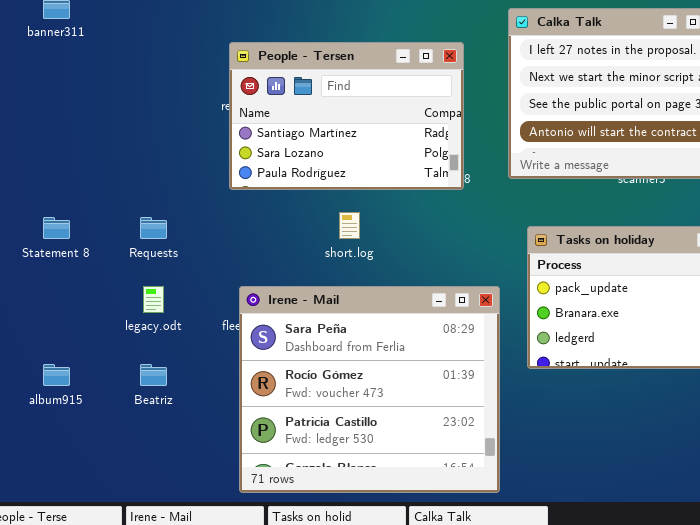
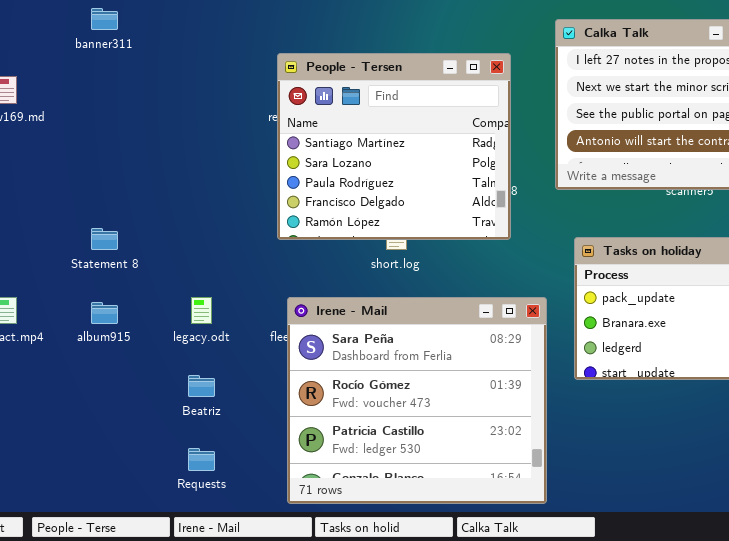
People - Tersen: [229,42,464,190] -> [277,53,511,240], resized
Requests: [140,217,167,239] -> [188,448,215,471], moved
album915: [43,364,70,386] -> [91,302,118,324], moved

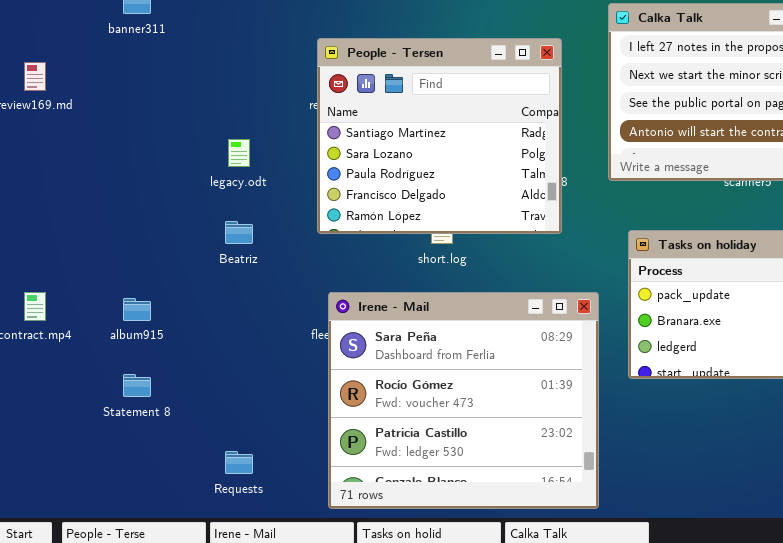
Statement 8: [91,228,118,250] -> [123,374,151,397], moved
legacy.odt: [191,297,212,324] -> [228,139,250,167], moved
Beatriz: [188,375,215,397] -> [225,221,253,244], moved

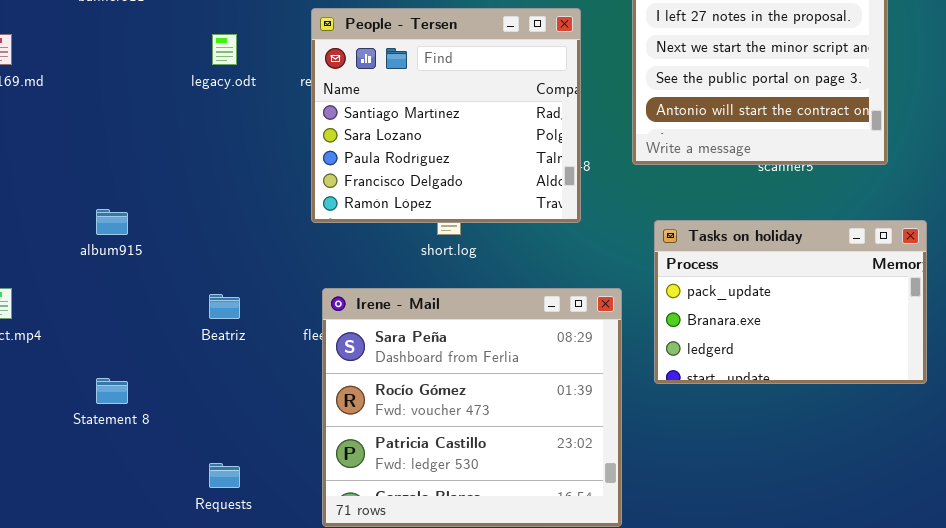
legacy.odt: [228,139,250,167] -> [212,34,237,65], moved
Beatriz: [225,221,253,244] -> [209,294,240,319], moved
album915: [123,298,151,321] -> [96,209,128,235], moved

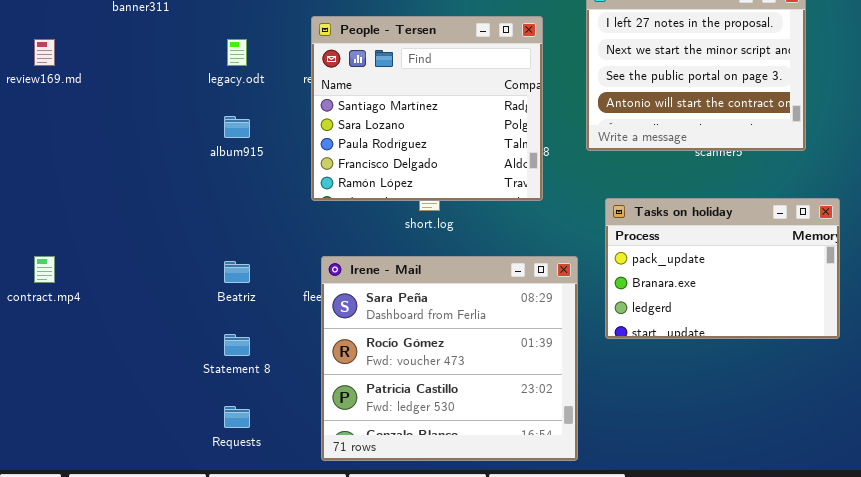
album915: [96,209,128,235] -> [224,116,250,138], moved
Statement 8: [96,378,128,404] -> [224,334,250,356], moved

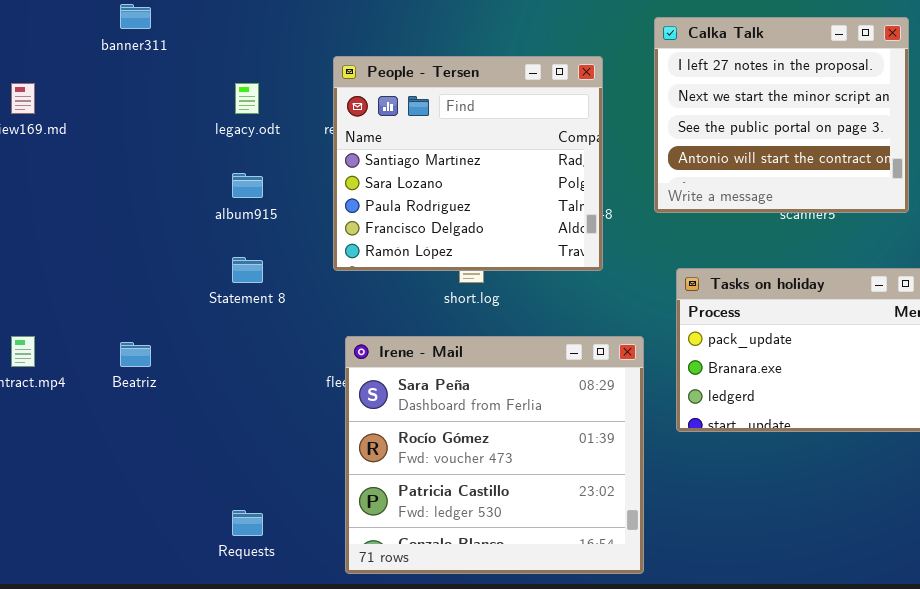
Beatriz: [224,261,250,283] -> [120,342,151,367], moved
Statement 8: [224,334,250,356] -> [232,257,263,283], moved

